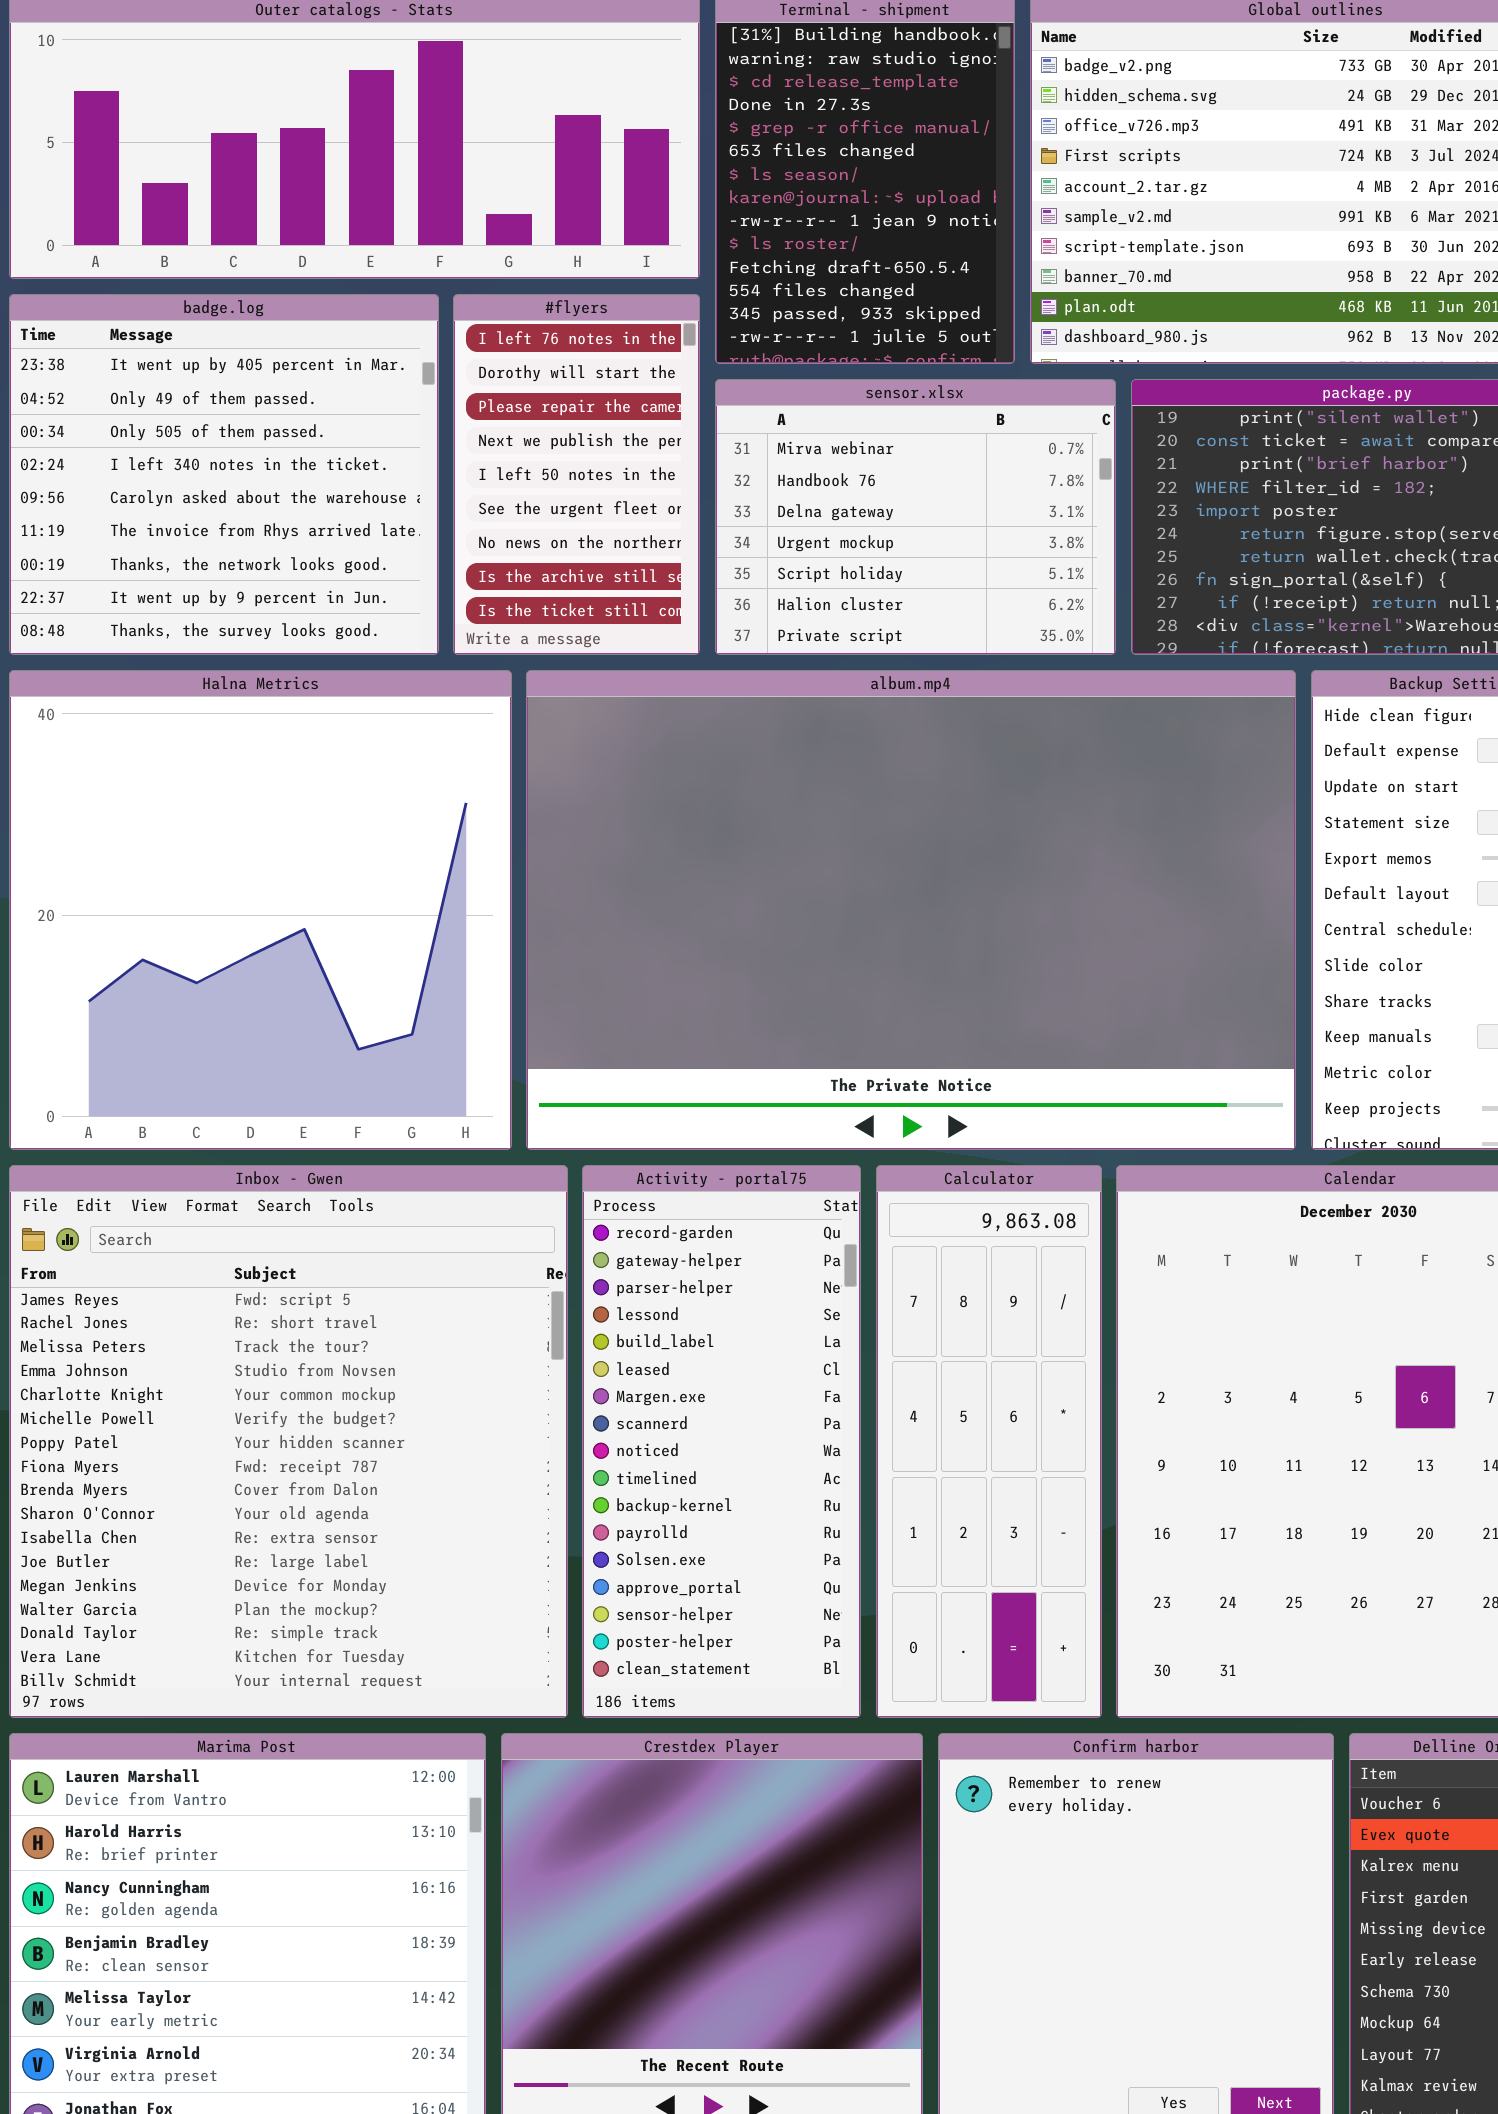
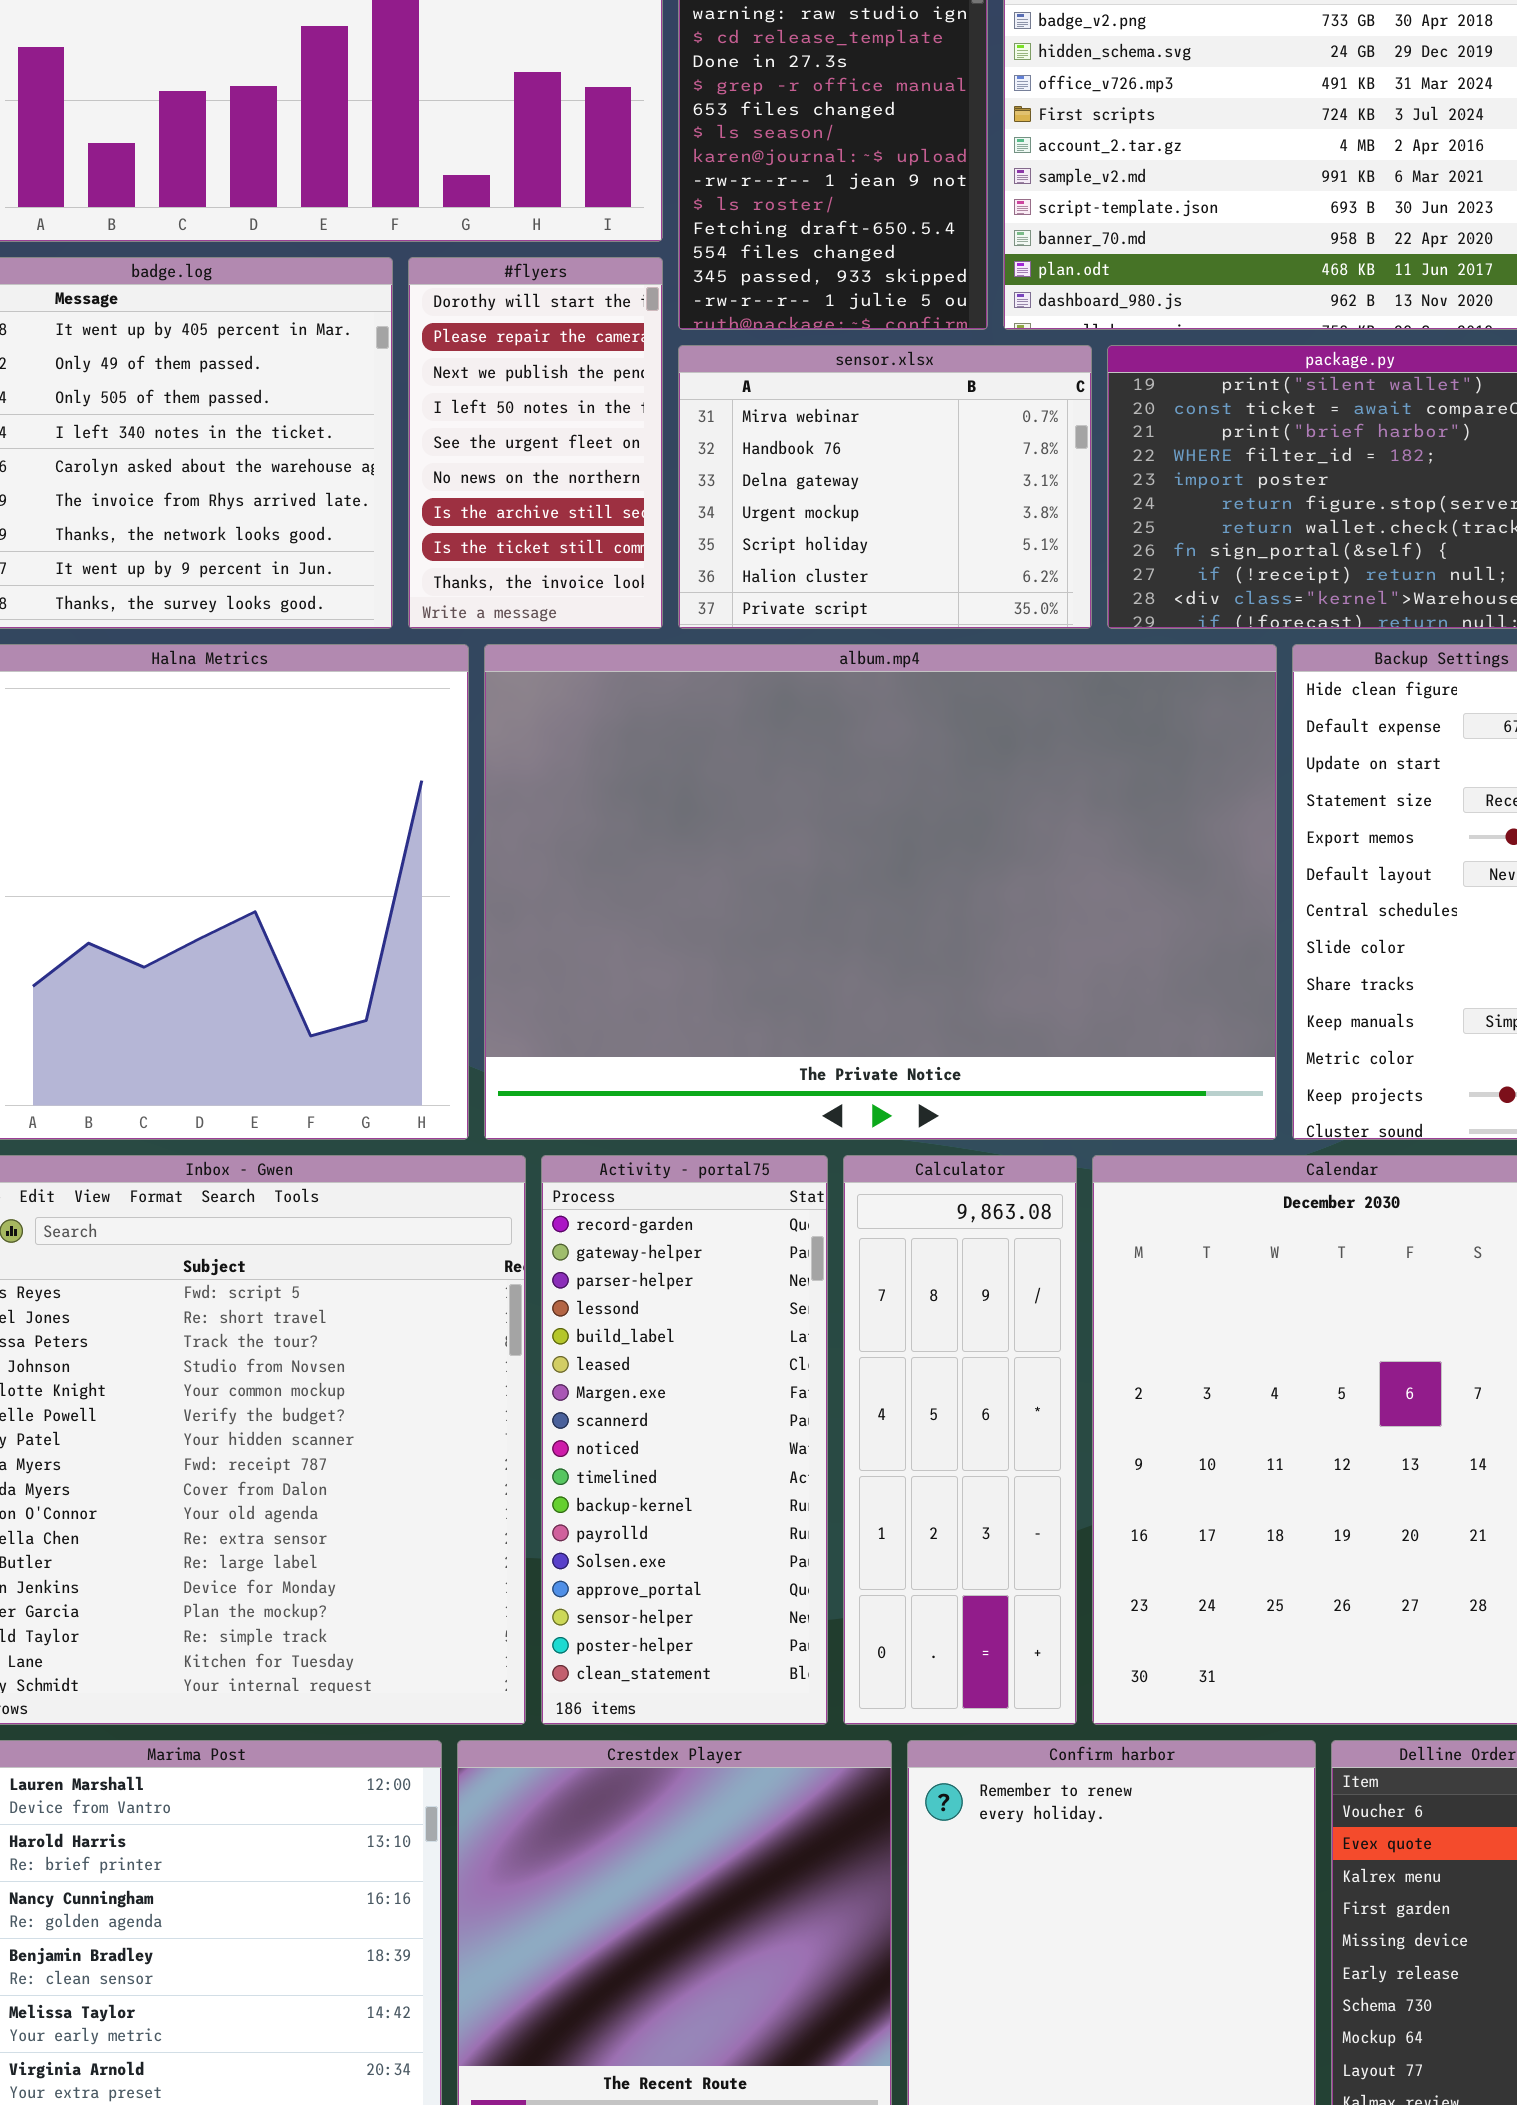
#flyers: [453,294,700,655] -> [408,257,663,629], scrolled down 1 row

